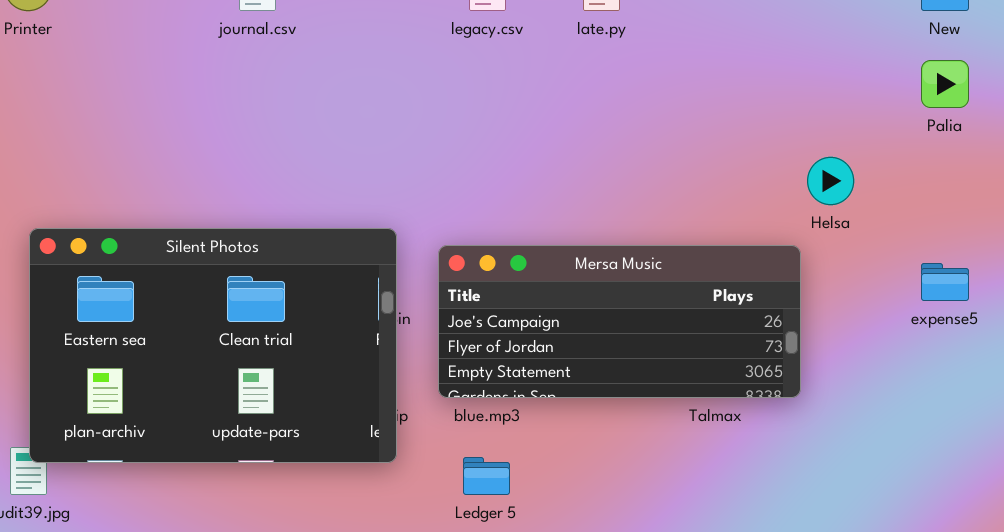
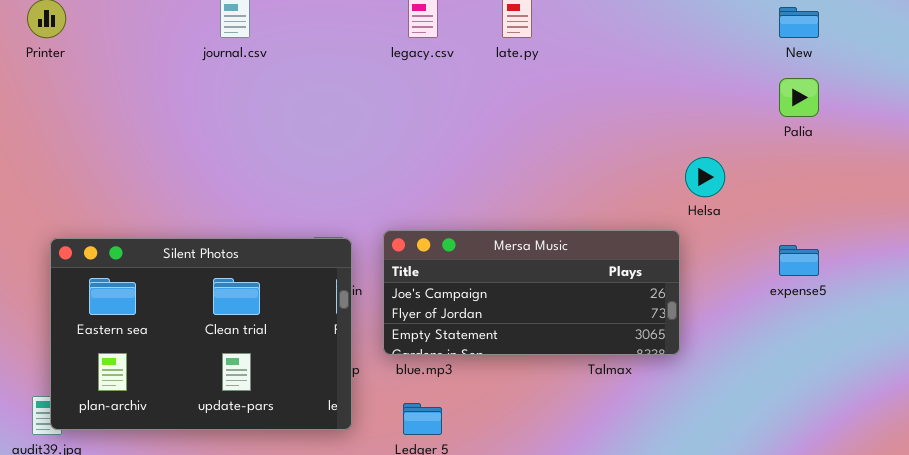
Silent Photos: [29,228,397,463] -> [50,238,352,430], moved

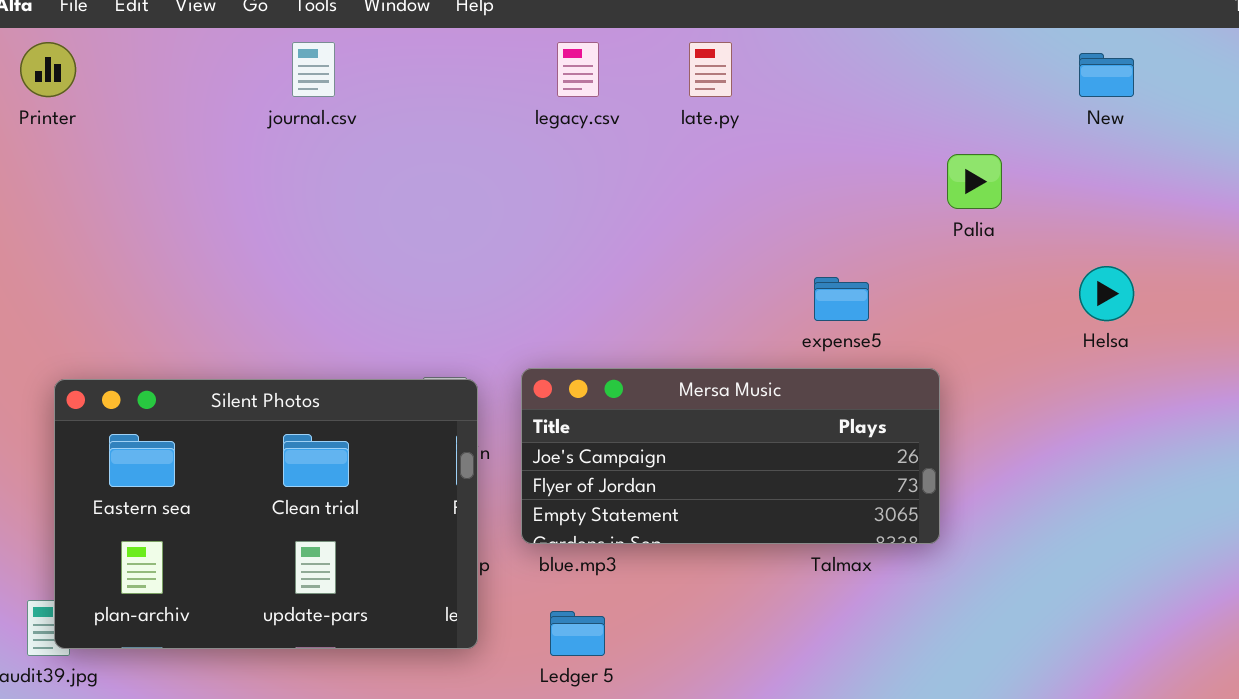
Palia: [779,78,819,117] -> [947,154,1002,209], moved
Helsa: [685,157,725,197] -> [1079,266,1134,321], moved
expense5: [779,245,819,276] -> [814,277,869,321], moved

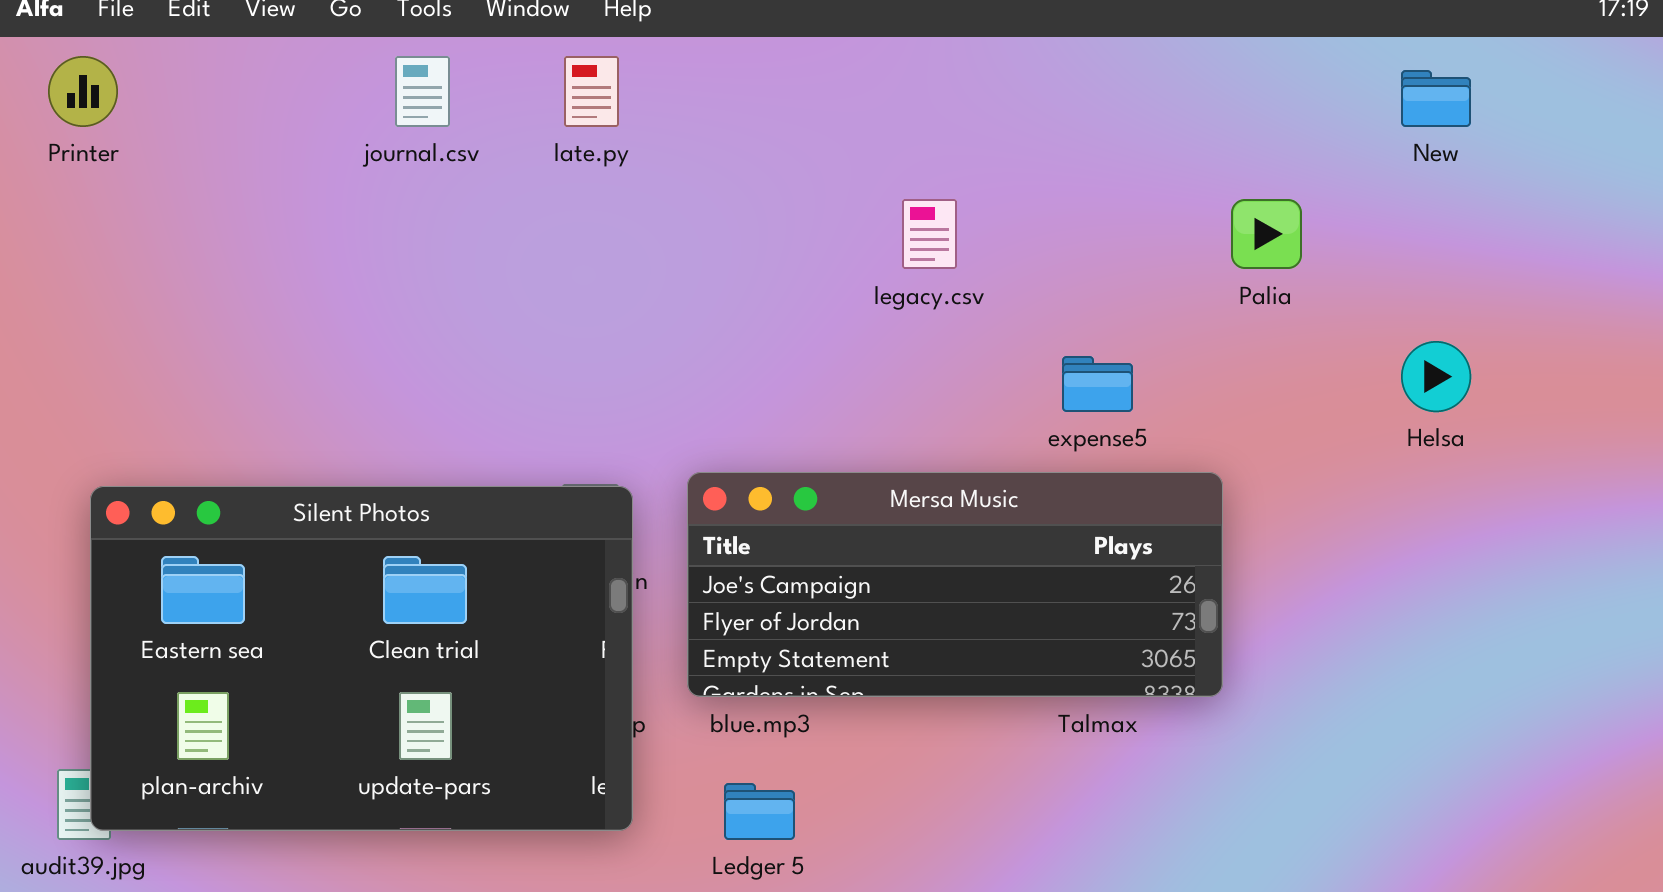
legacy.csv: [557,42,599,97] -> [902,199,957,269], moved
late.py: [689,42,732,97] -> [564,56,619,127], moved

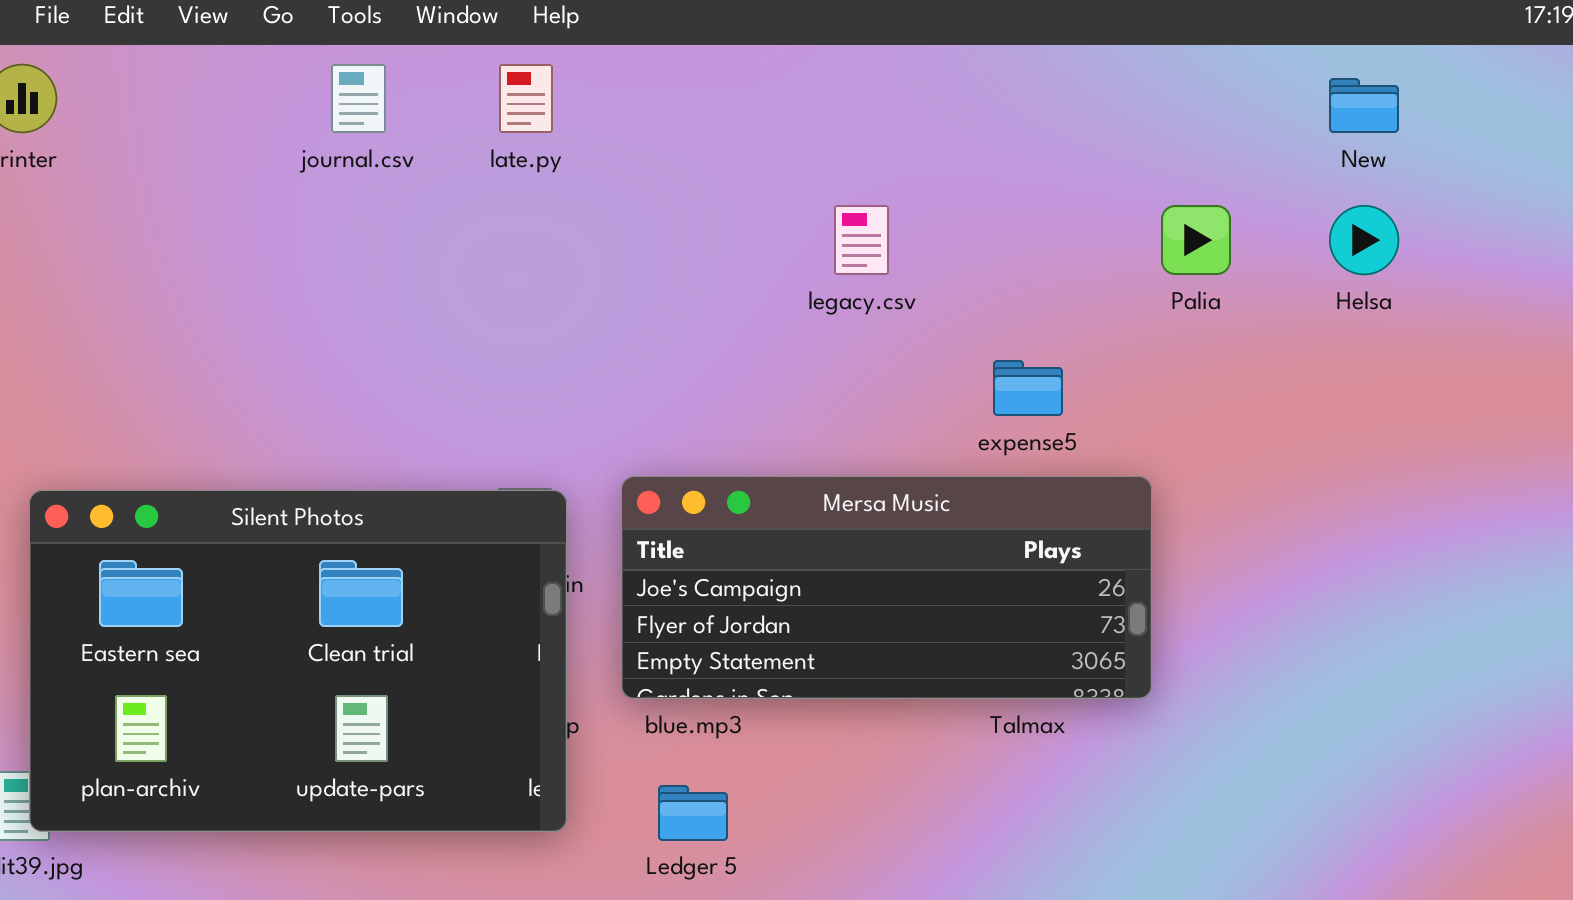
Helsa: [1401,341,1471,412] -> [1329,205,1399,275], moved

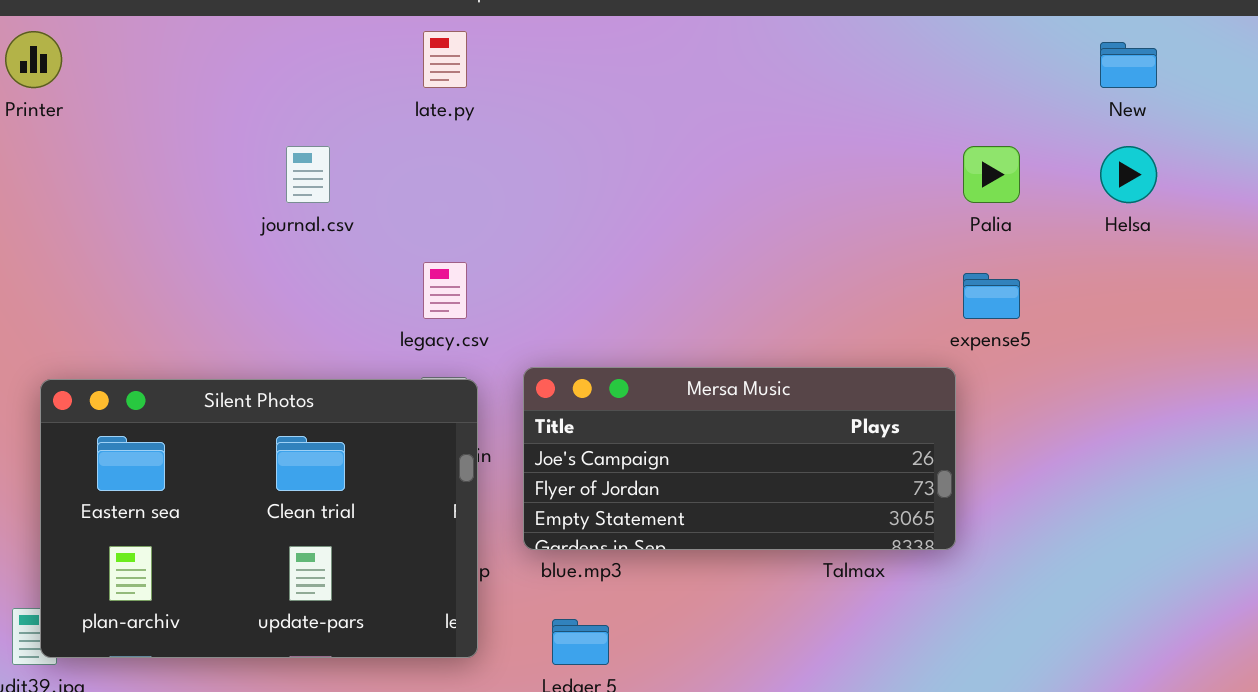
journal.csv: [331,64,386,133] -> [286,146,330,203], moved
legacy.csv: [834,205,889,275] -> [423,262,467,319], moved
expense5: [993,360,1063,416] -> [963,273,1020,319], moved

